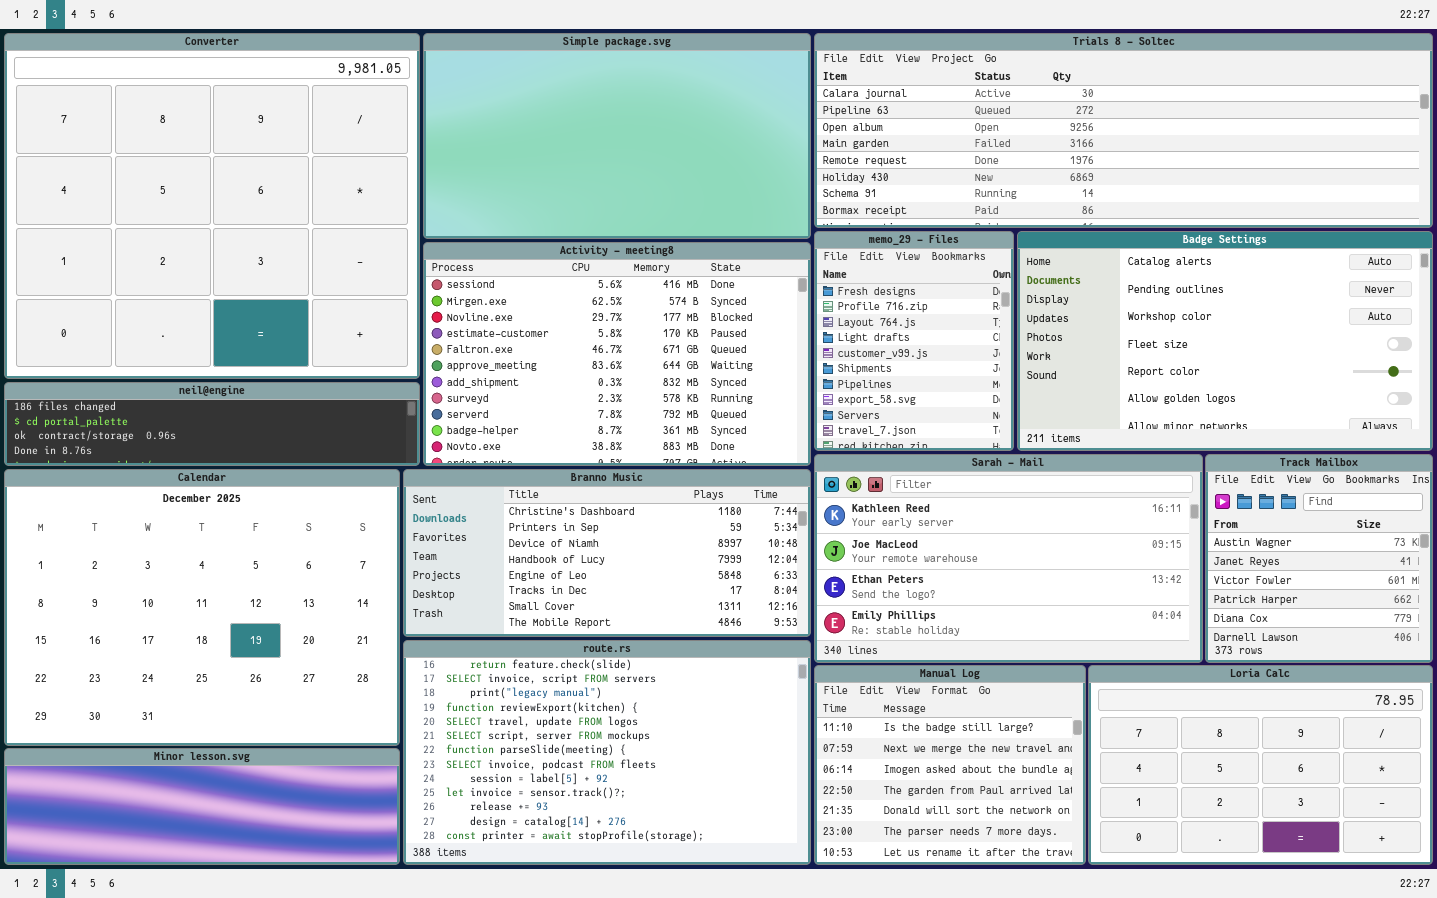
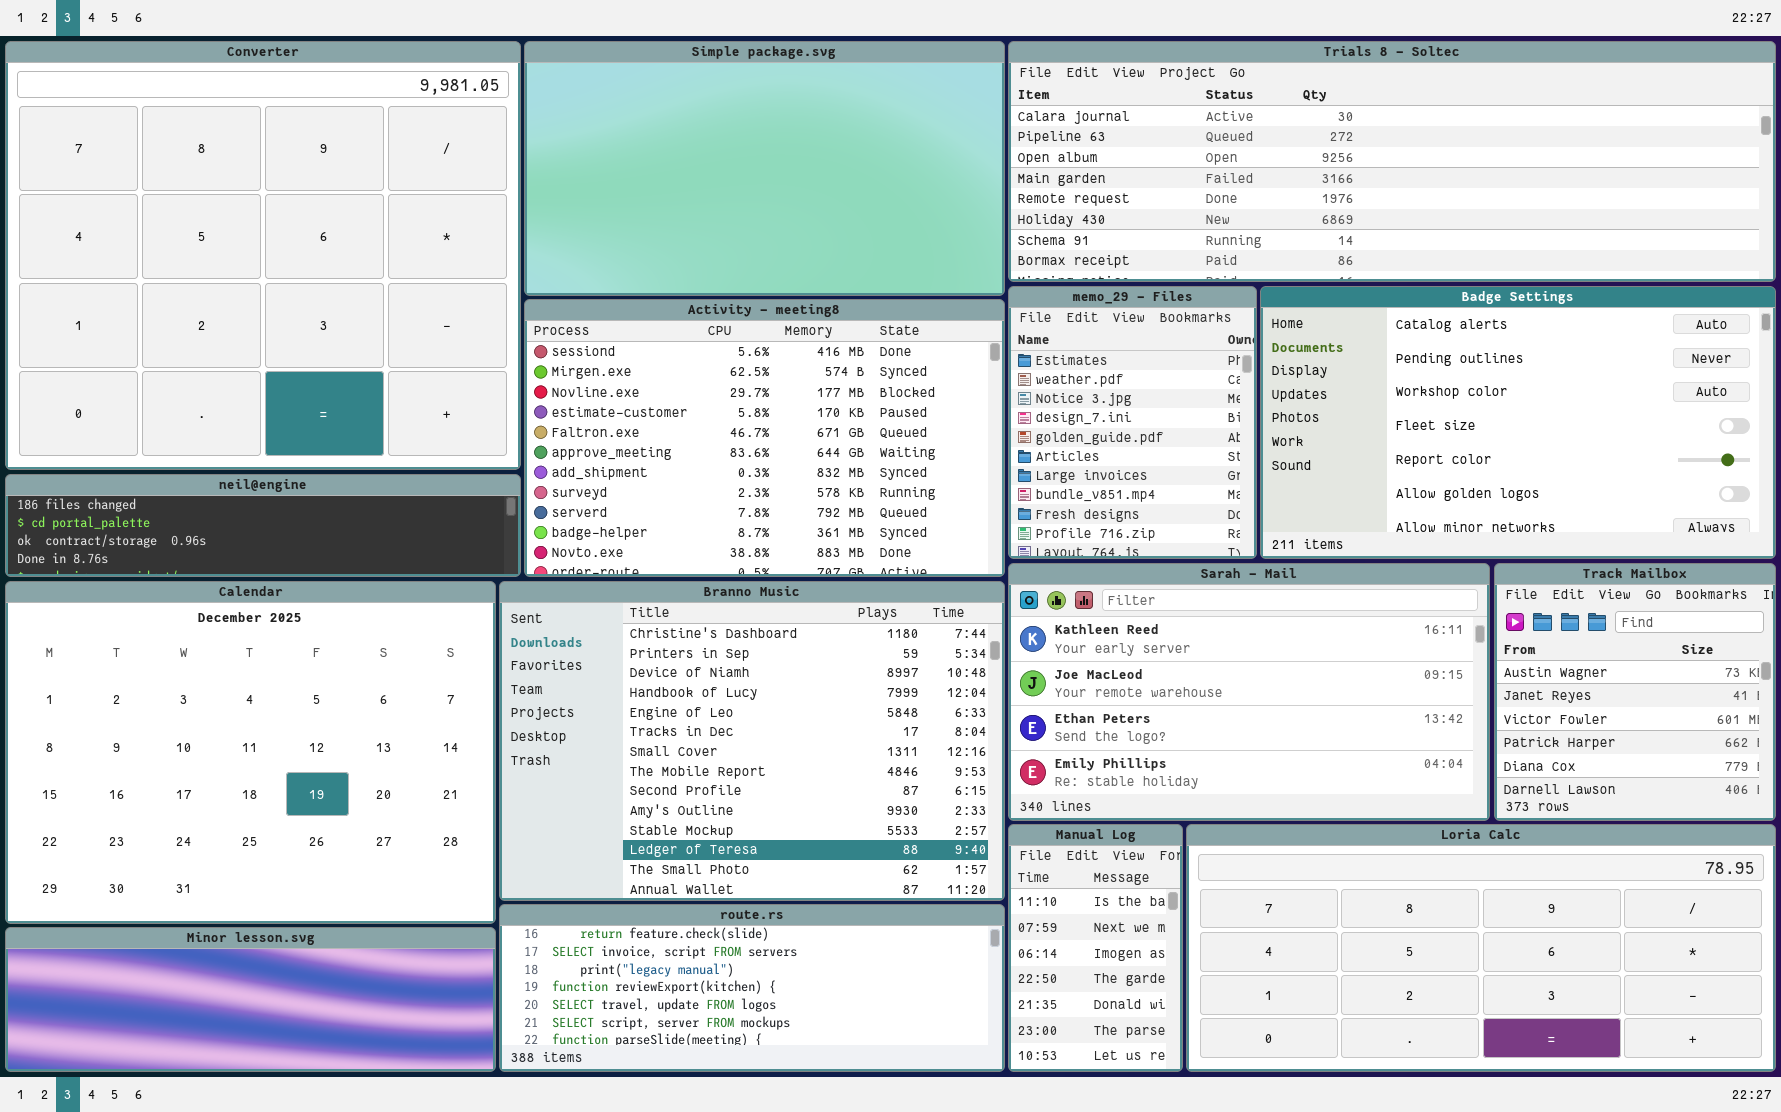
memo_29 - Files: [814,231,1014,451] -> [1008,286,1257,559], scrolled up 8 rows
Branno Music: [403,469,811,637] -> [499,581,1005,901], resized
route.rs: [403,640,811,865] -> [499,904,1005,1072], resized
Manual Log: [814,665,1086,865] -> [1008,824,1183,1072], resized
Loria Calc: [1088,665,1433,865] -> [1186,824,1776,1072], resized

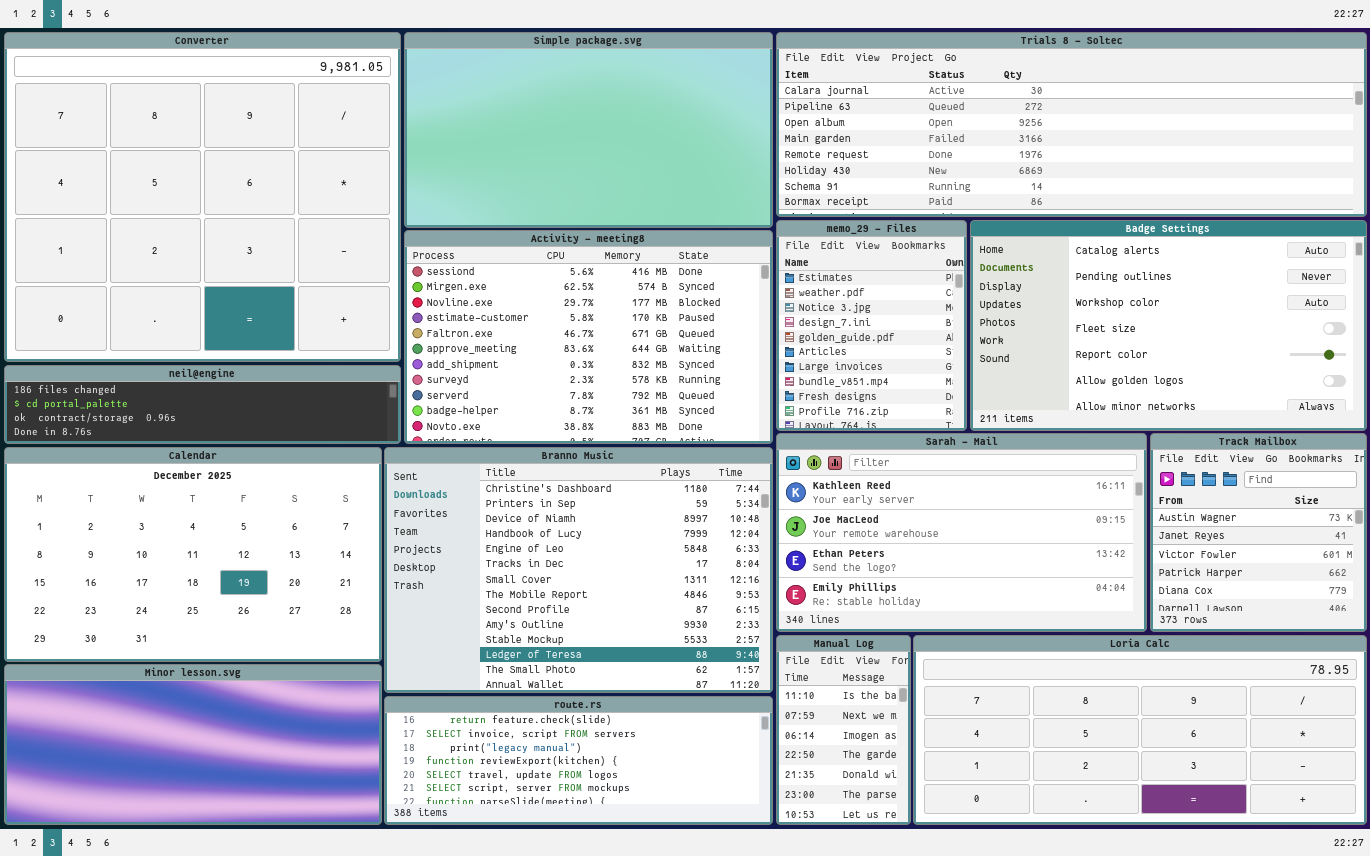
Calendar: [5,581,496,924] -> [4,447,382,662], resized
Minor lesson.svg: [5,927,496,1072] -> [4,664,382,825], resized

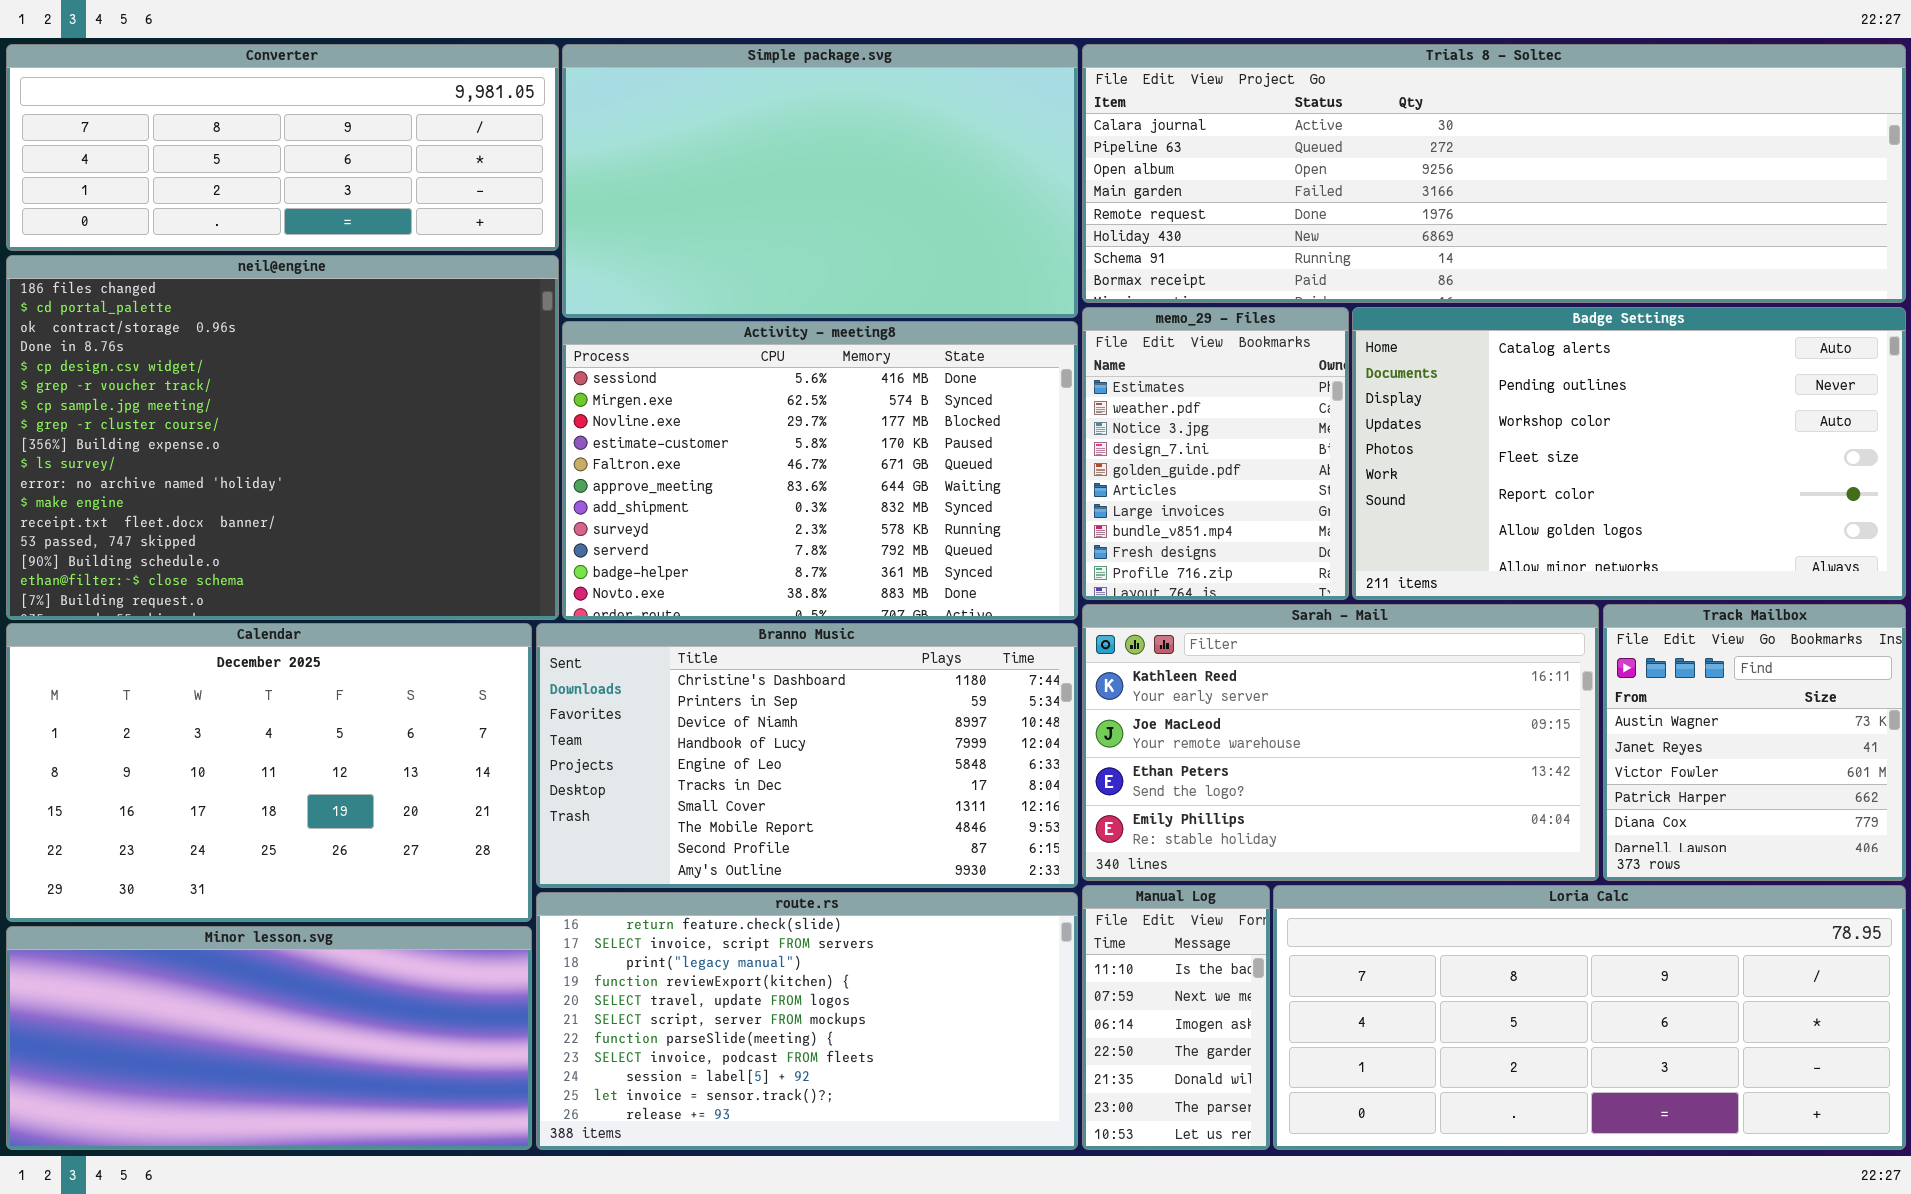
Converter: [4,32,401,362] -> [6,44,559,251], resized
neil@engine: [4,365,401,444] -> [6,255,559,620], resized
Branno Music: [384,447,773,693] -> [536,623,1078,888], resized
route.rs: [384,696,773,825] -> [536,892,1078,1150], resized

